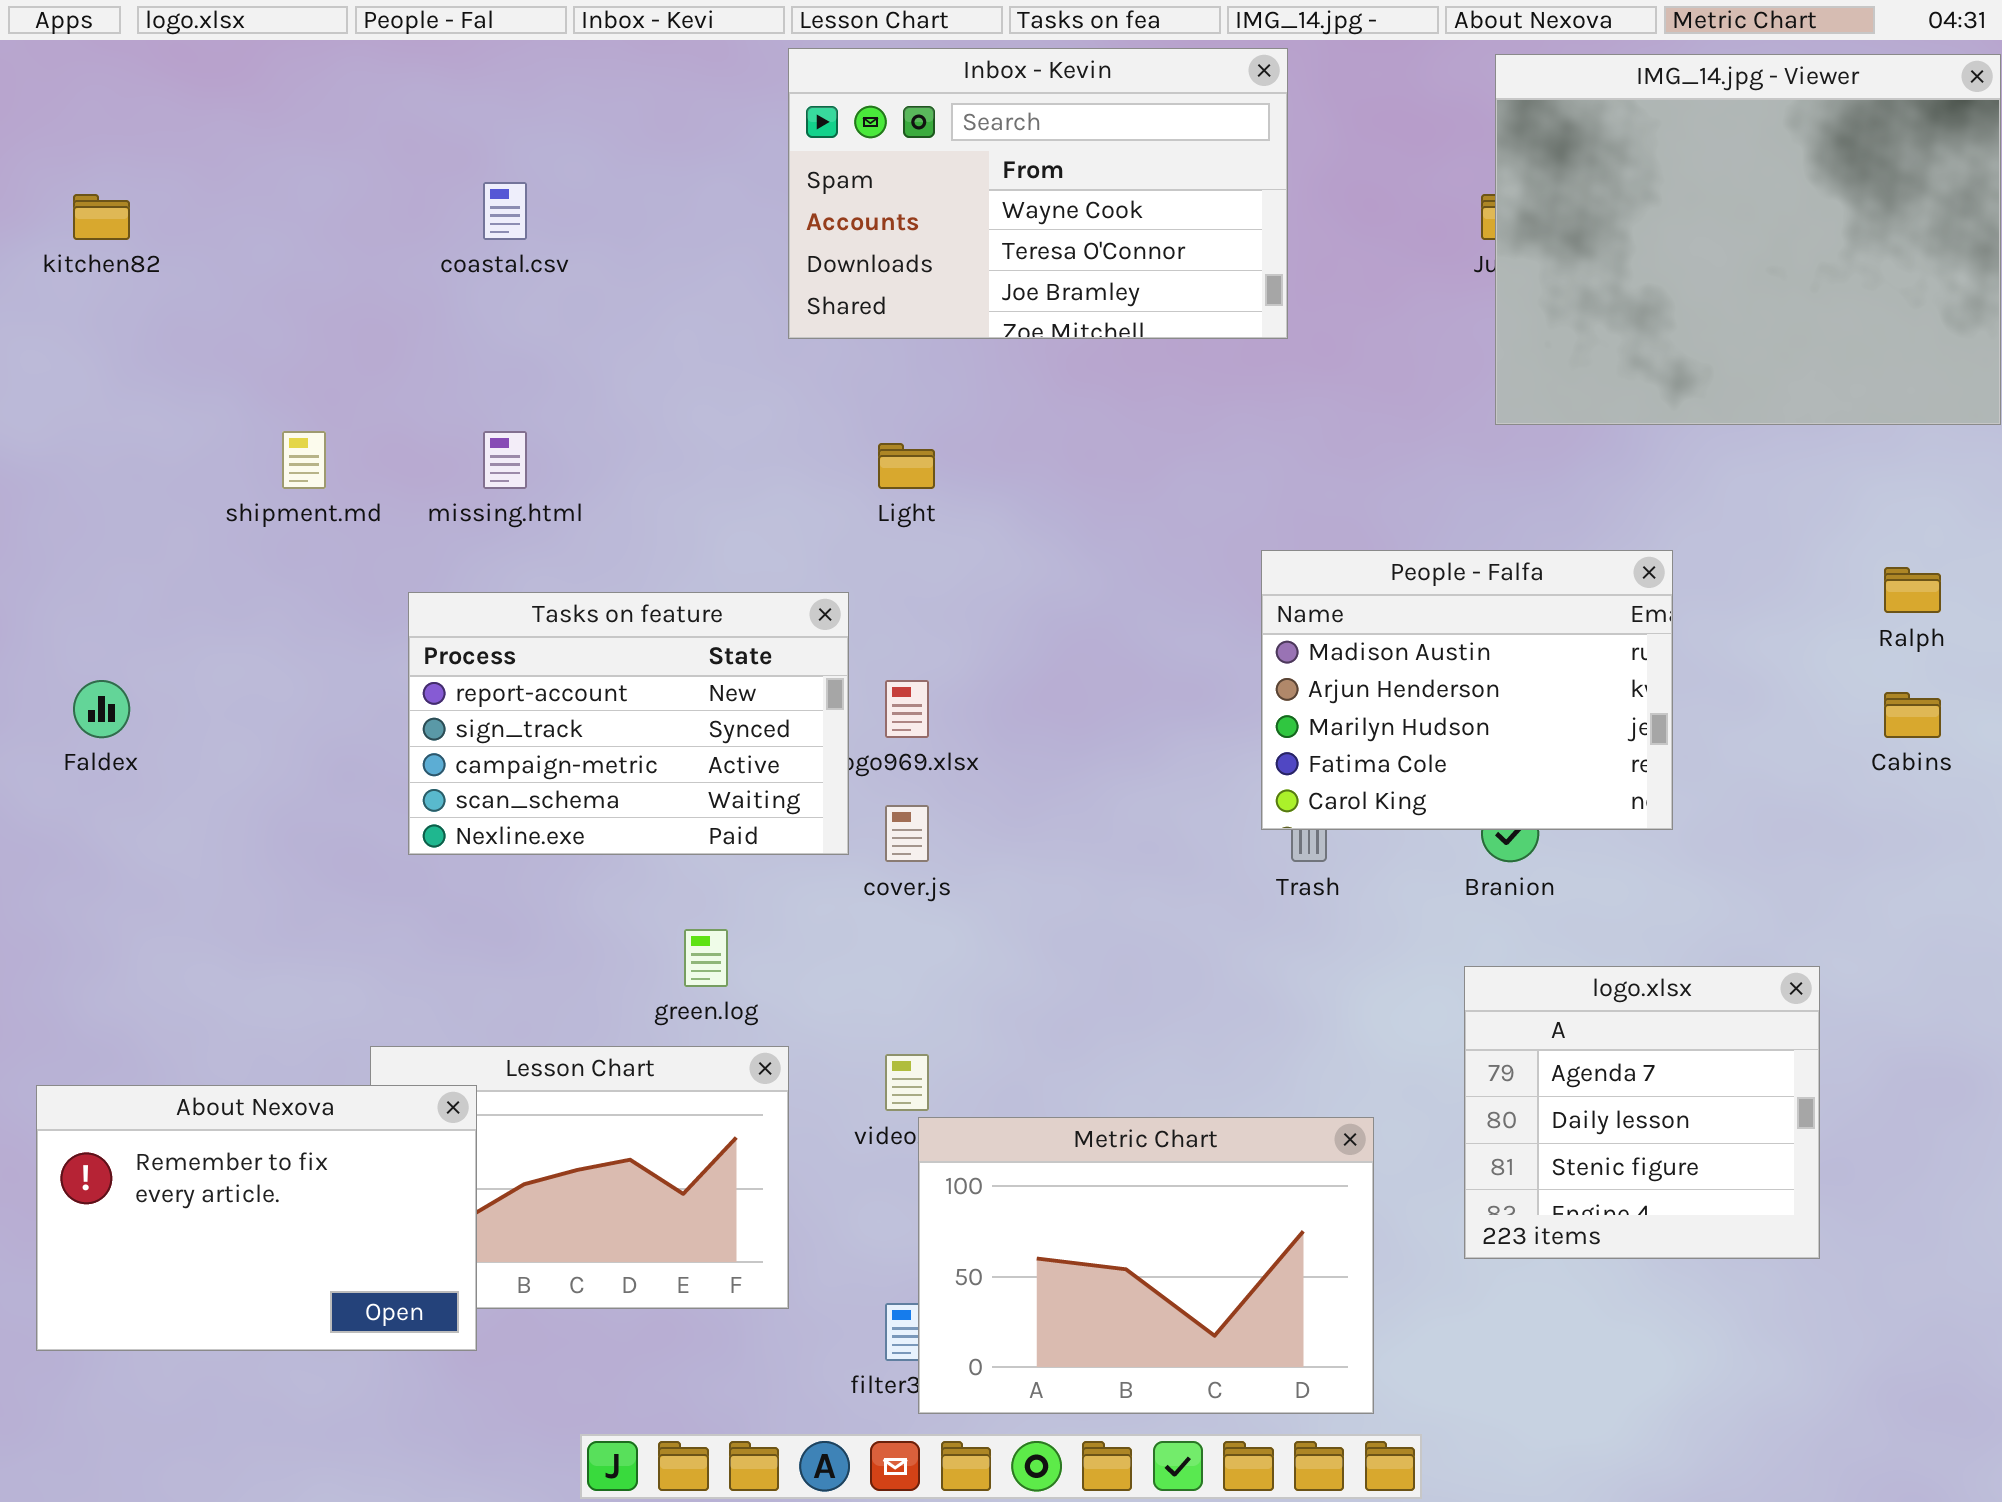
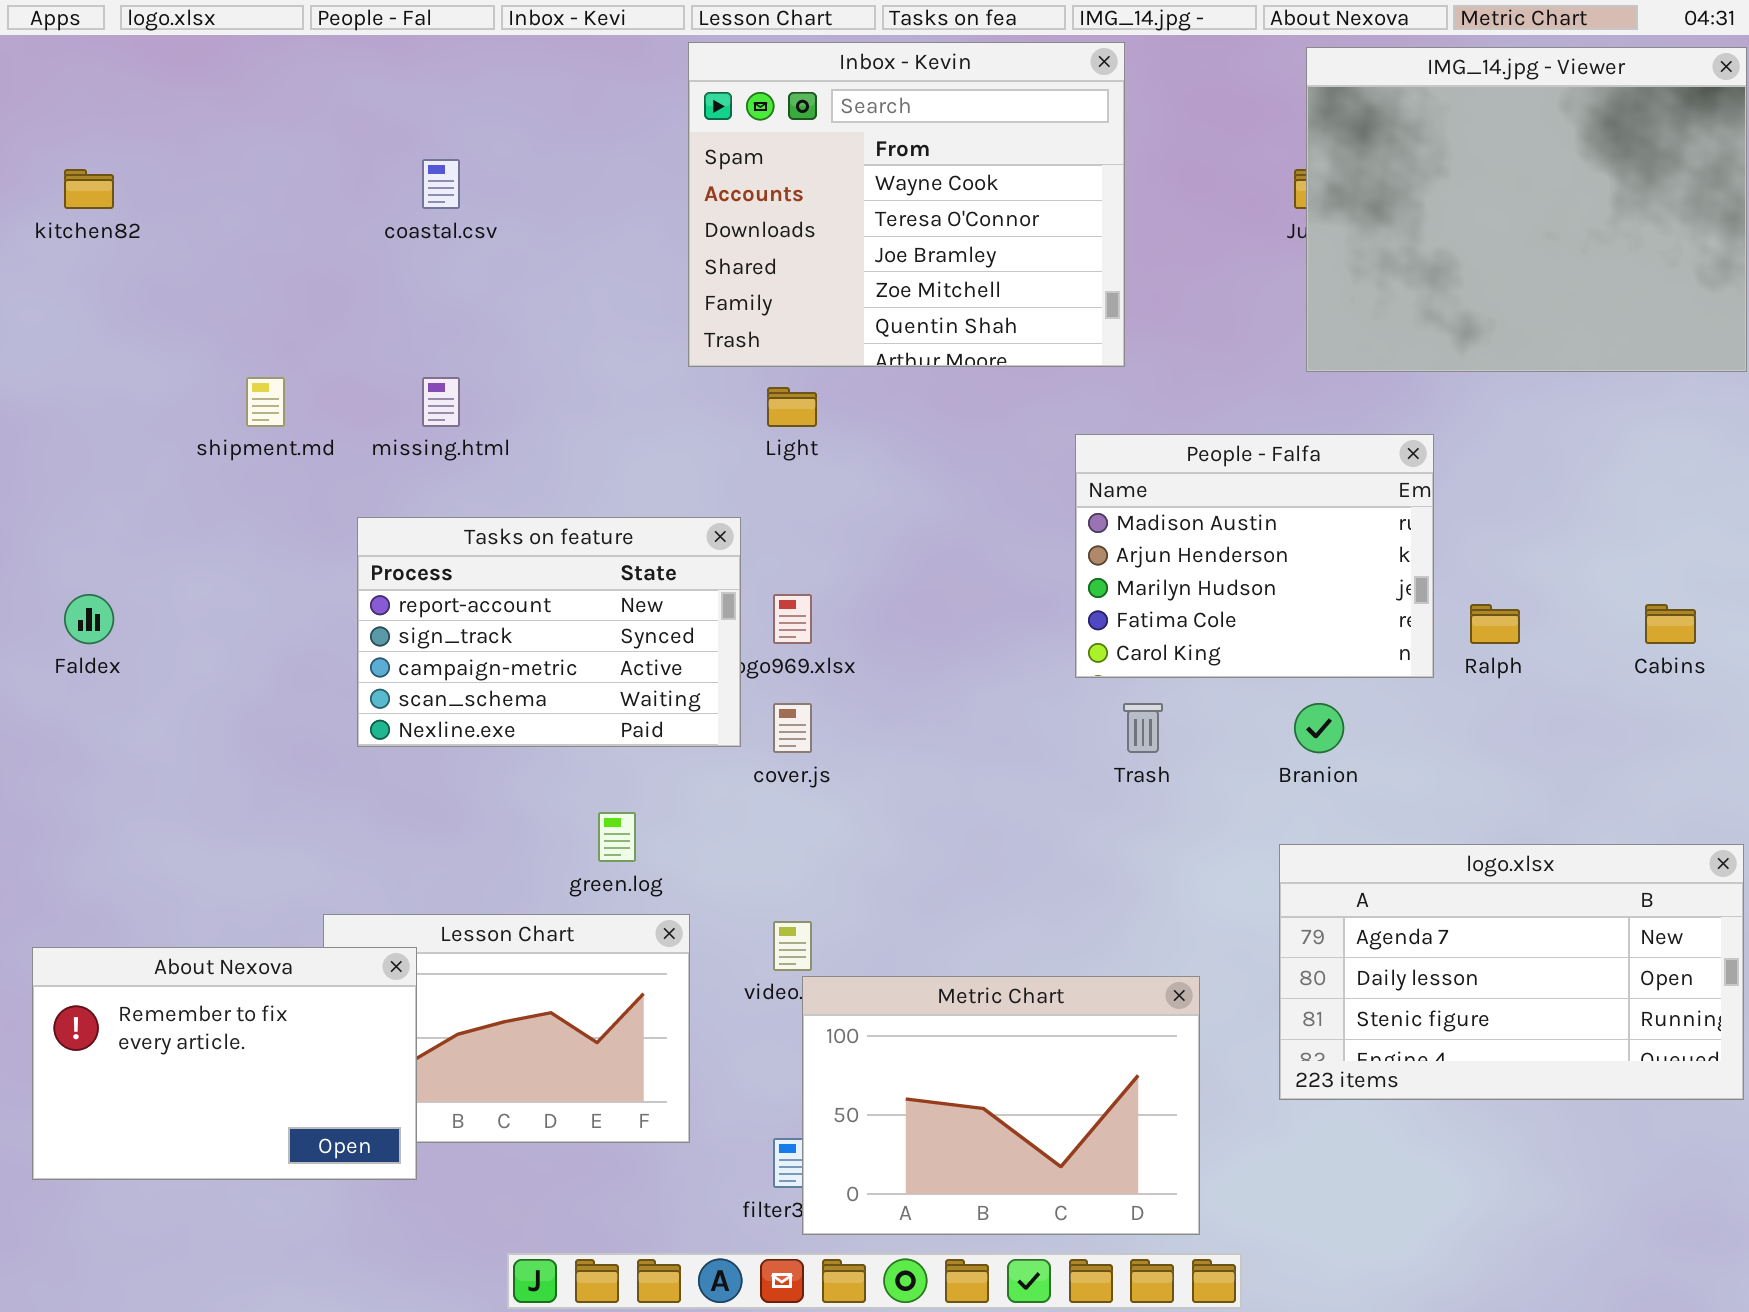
Inbox - Kevin: [788,48,1288,339] -> [688,42,1125,367], resized
People - Falfa: [1261,550,1673,830] -> [1075,434,1434,678], moved
Ralph: [1884,567,1941,613] -> [1470,604,1520,644], moved
logo.xlsx: [1464,966,1820,1259] -> [1279,844,1744,1100], resized

